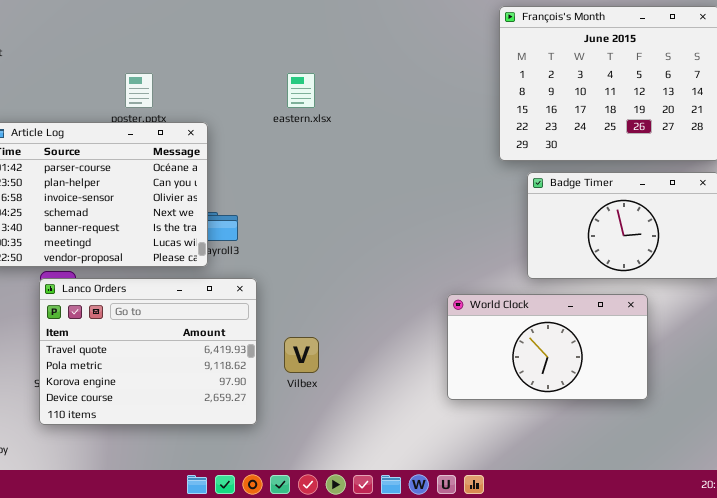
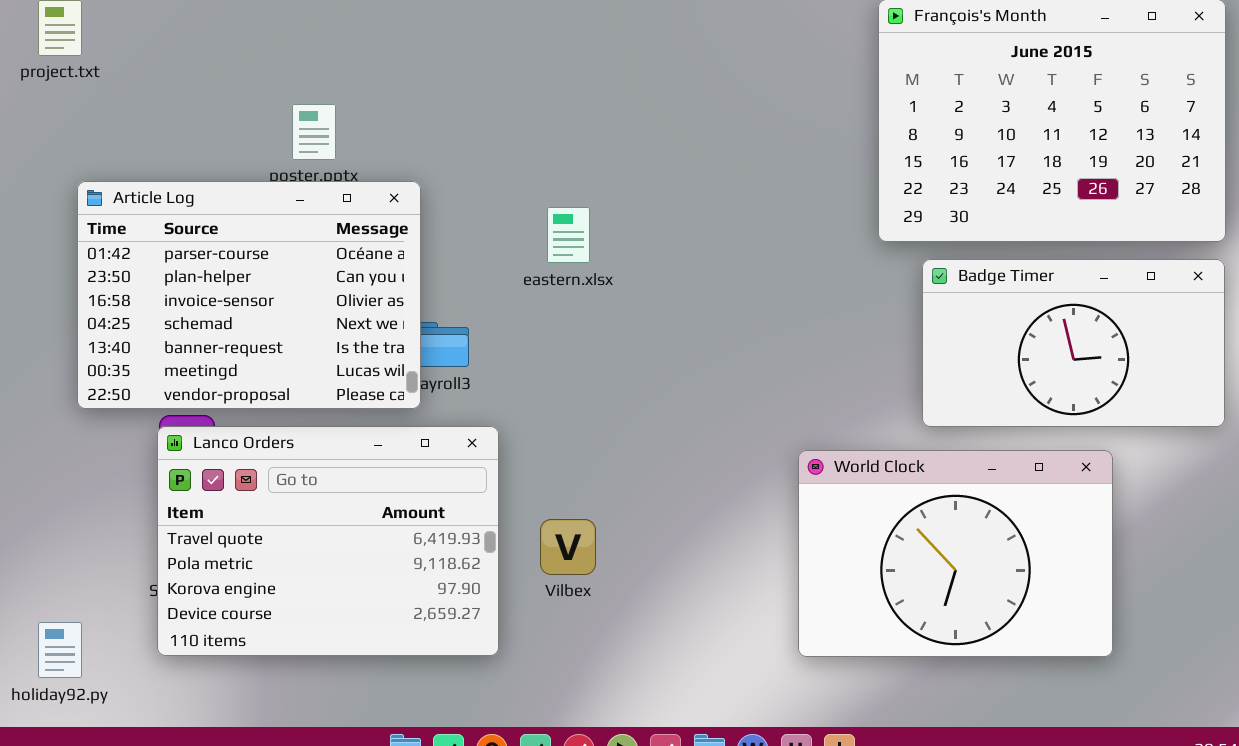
eastern.xlsx: [287,73,315,108] -> [547,207,590,263], moved
World Clock: [447,294,648,400] -> [798,450,1113,657], resized

